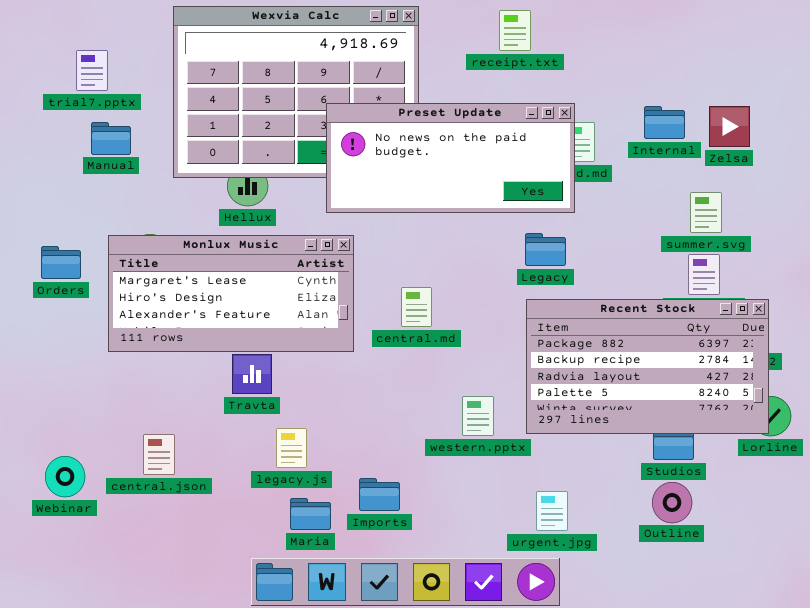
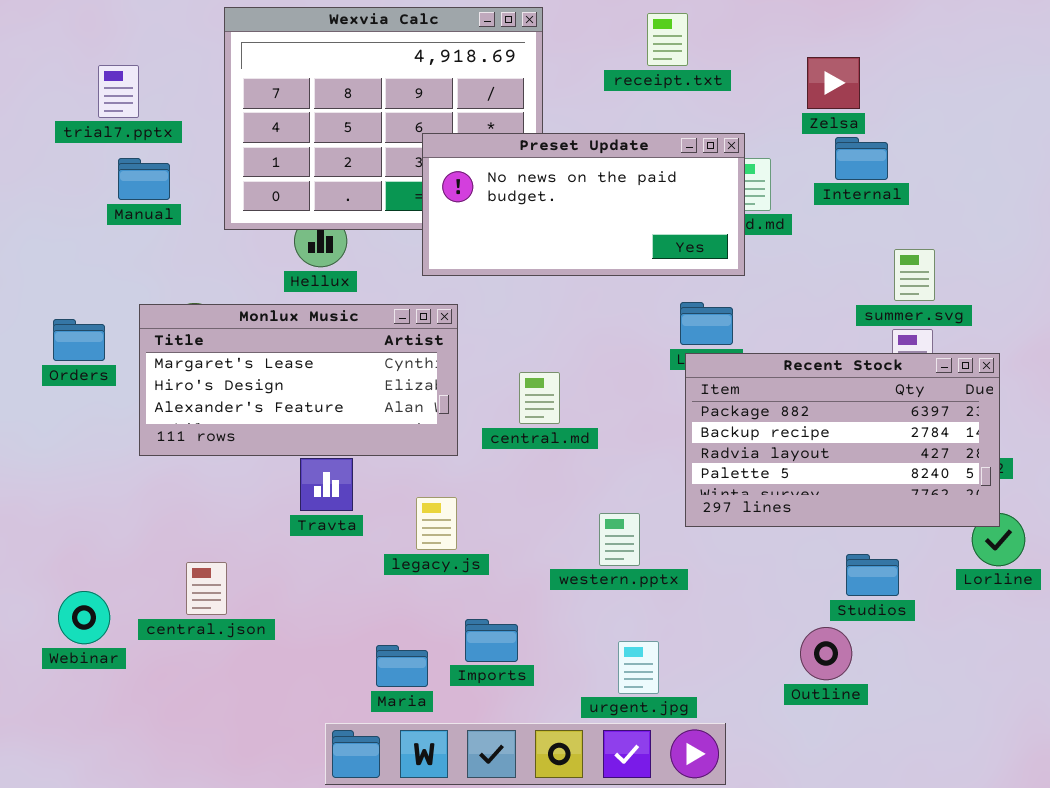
Zelsa: [709,106,750,147] -> [807,57,860,109], moved
Recent Stock: [526,299,769,434] -> [685,353,1000,527], moved
legacy.js: [276,428,307,468] -> [416,497,457,550], moved
Outline: [652,482,692,523] -> [800,627,852,680], moved
urgent.jpg: [536,491,568,531] -> [618,641,659,694], moved

